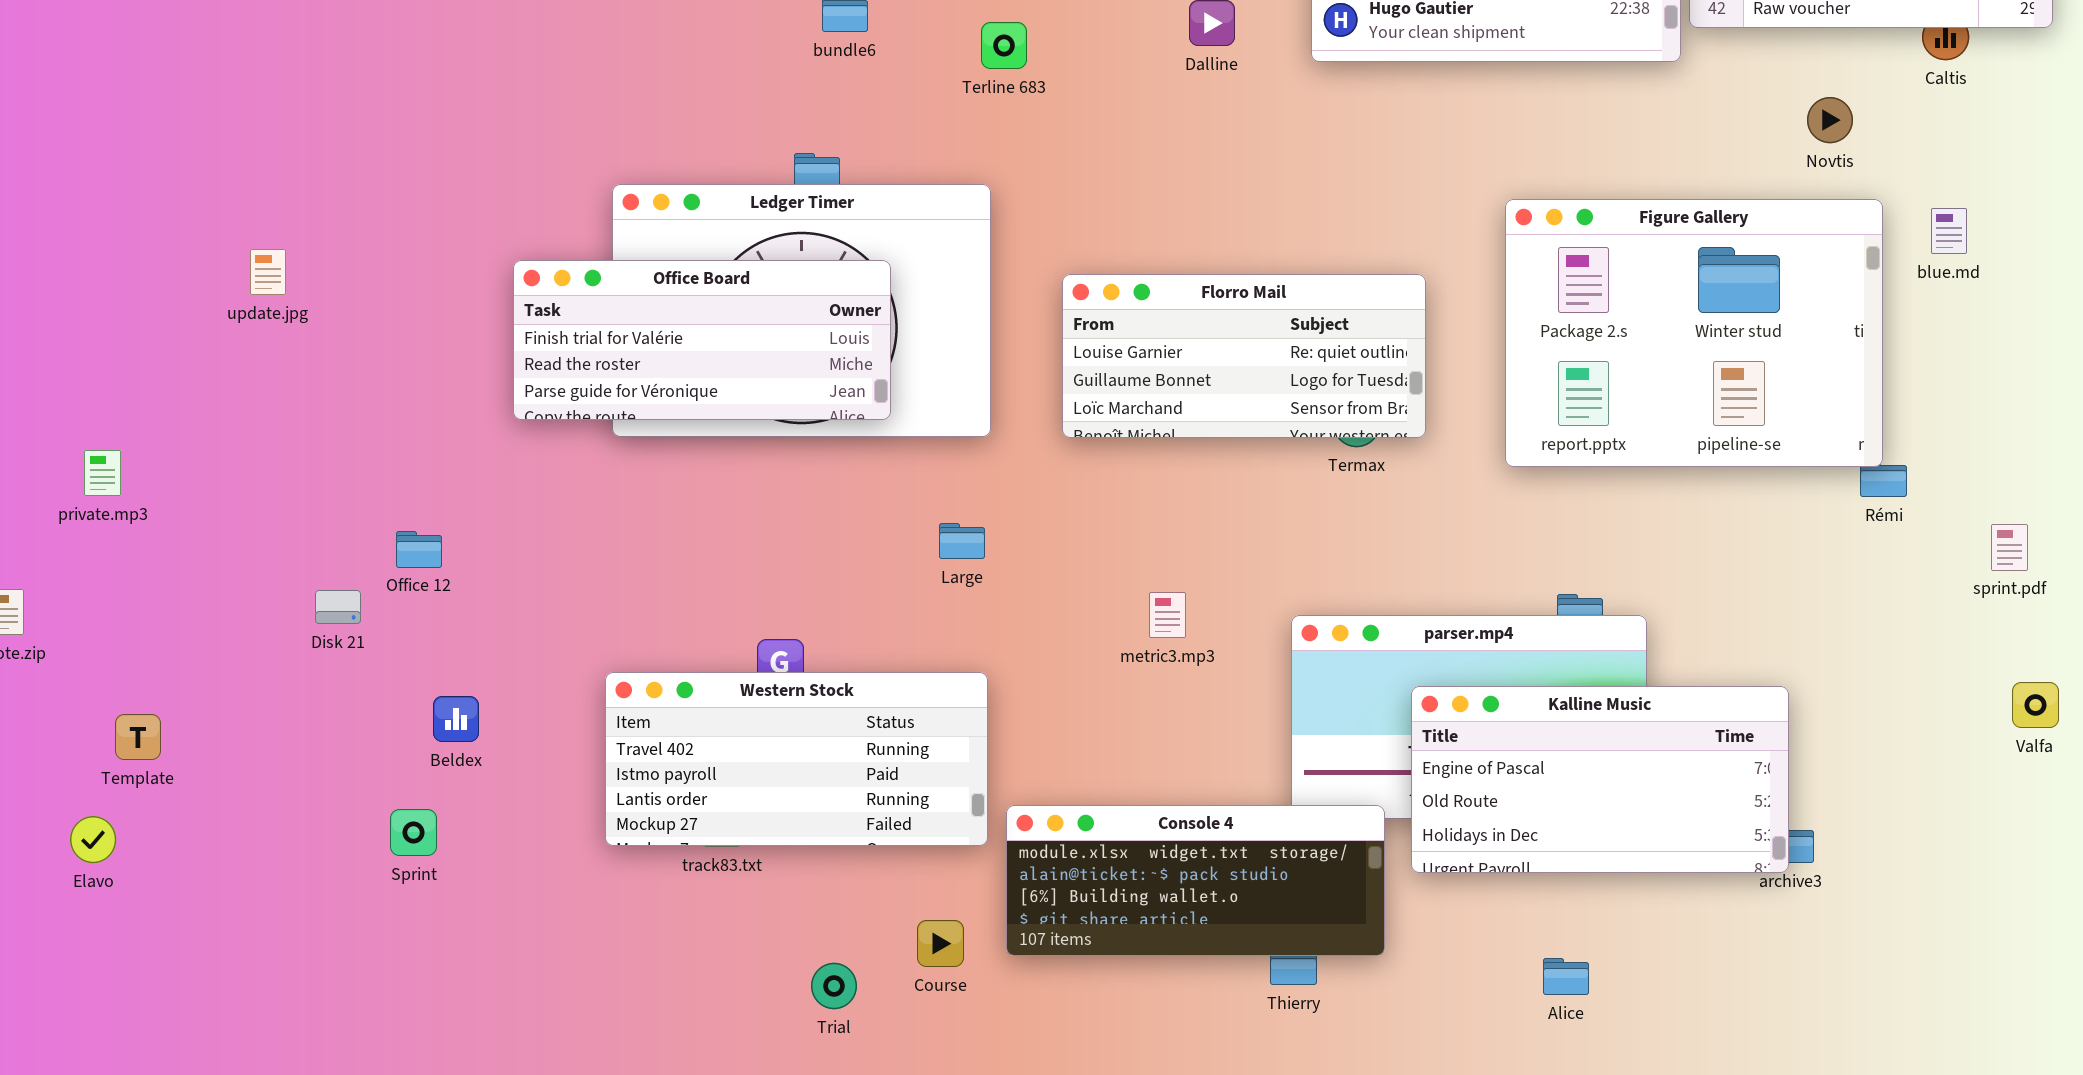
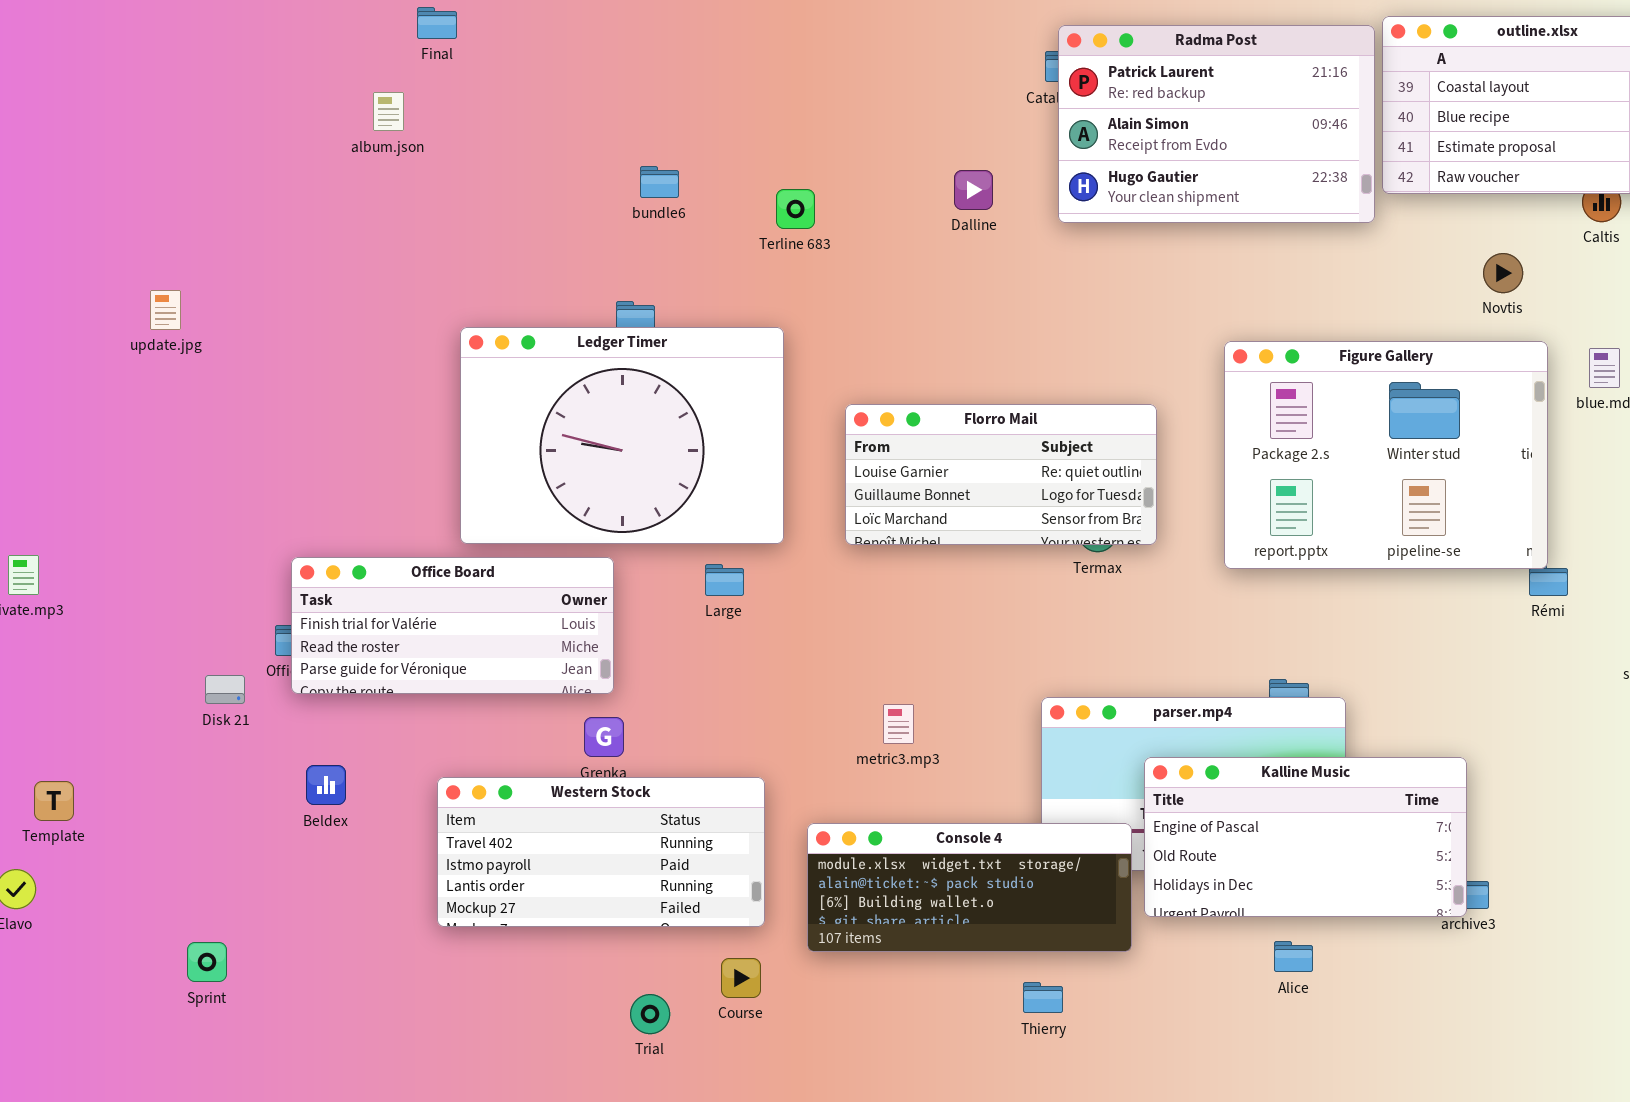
update.jpg: [250,249,286,295] -> [150,290,181,330], moved
Office Board: [513,260,891,420] -> [291,557,614,694], moved
Large: [939,523,985,559] -> [705,564,744,596], moved
metric3.mp3: [1149,592,1186,638] -> [883,704,914,744], moved
Western Stock: [605,672,988,846] -> [437,777,765,927], moved
Console 4: [1006,805,1385,956] -> [807,823,1132,952], moved
Sprint: [390,809,437,856] -> [187,942,227,982], moved
Alice: [1543,958,1589,995] -> [1274,941,1313,972], moved

